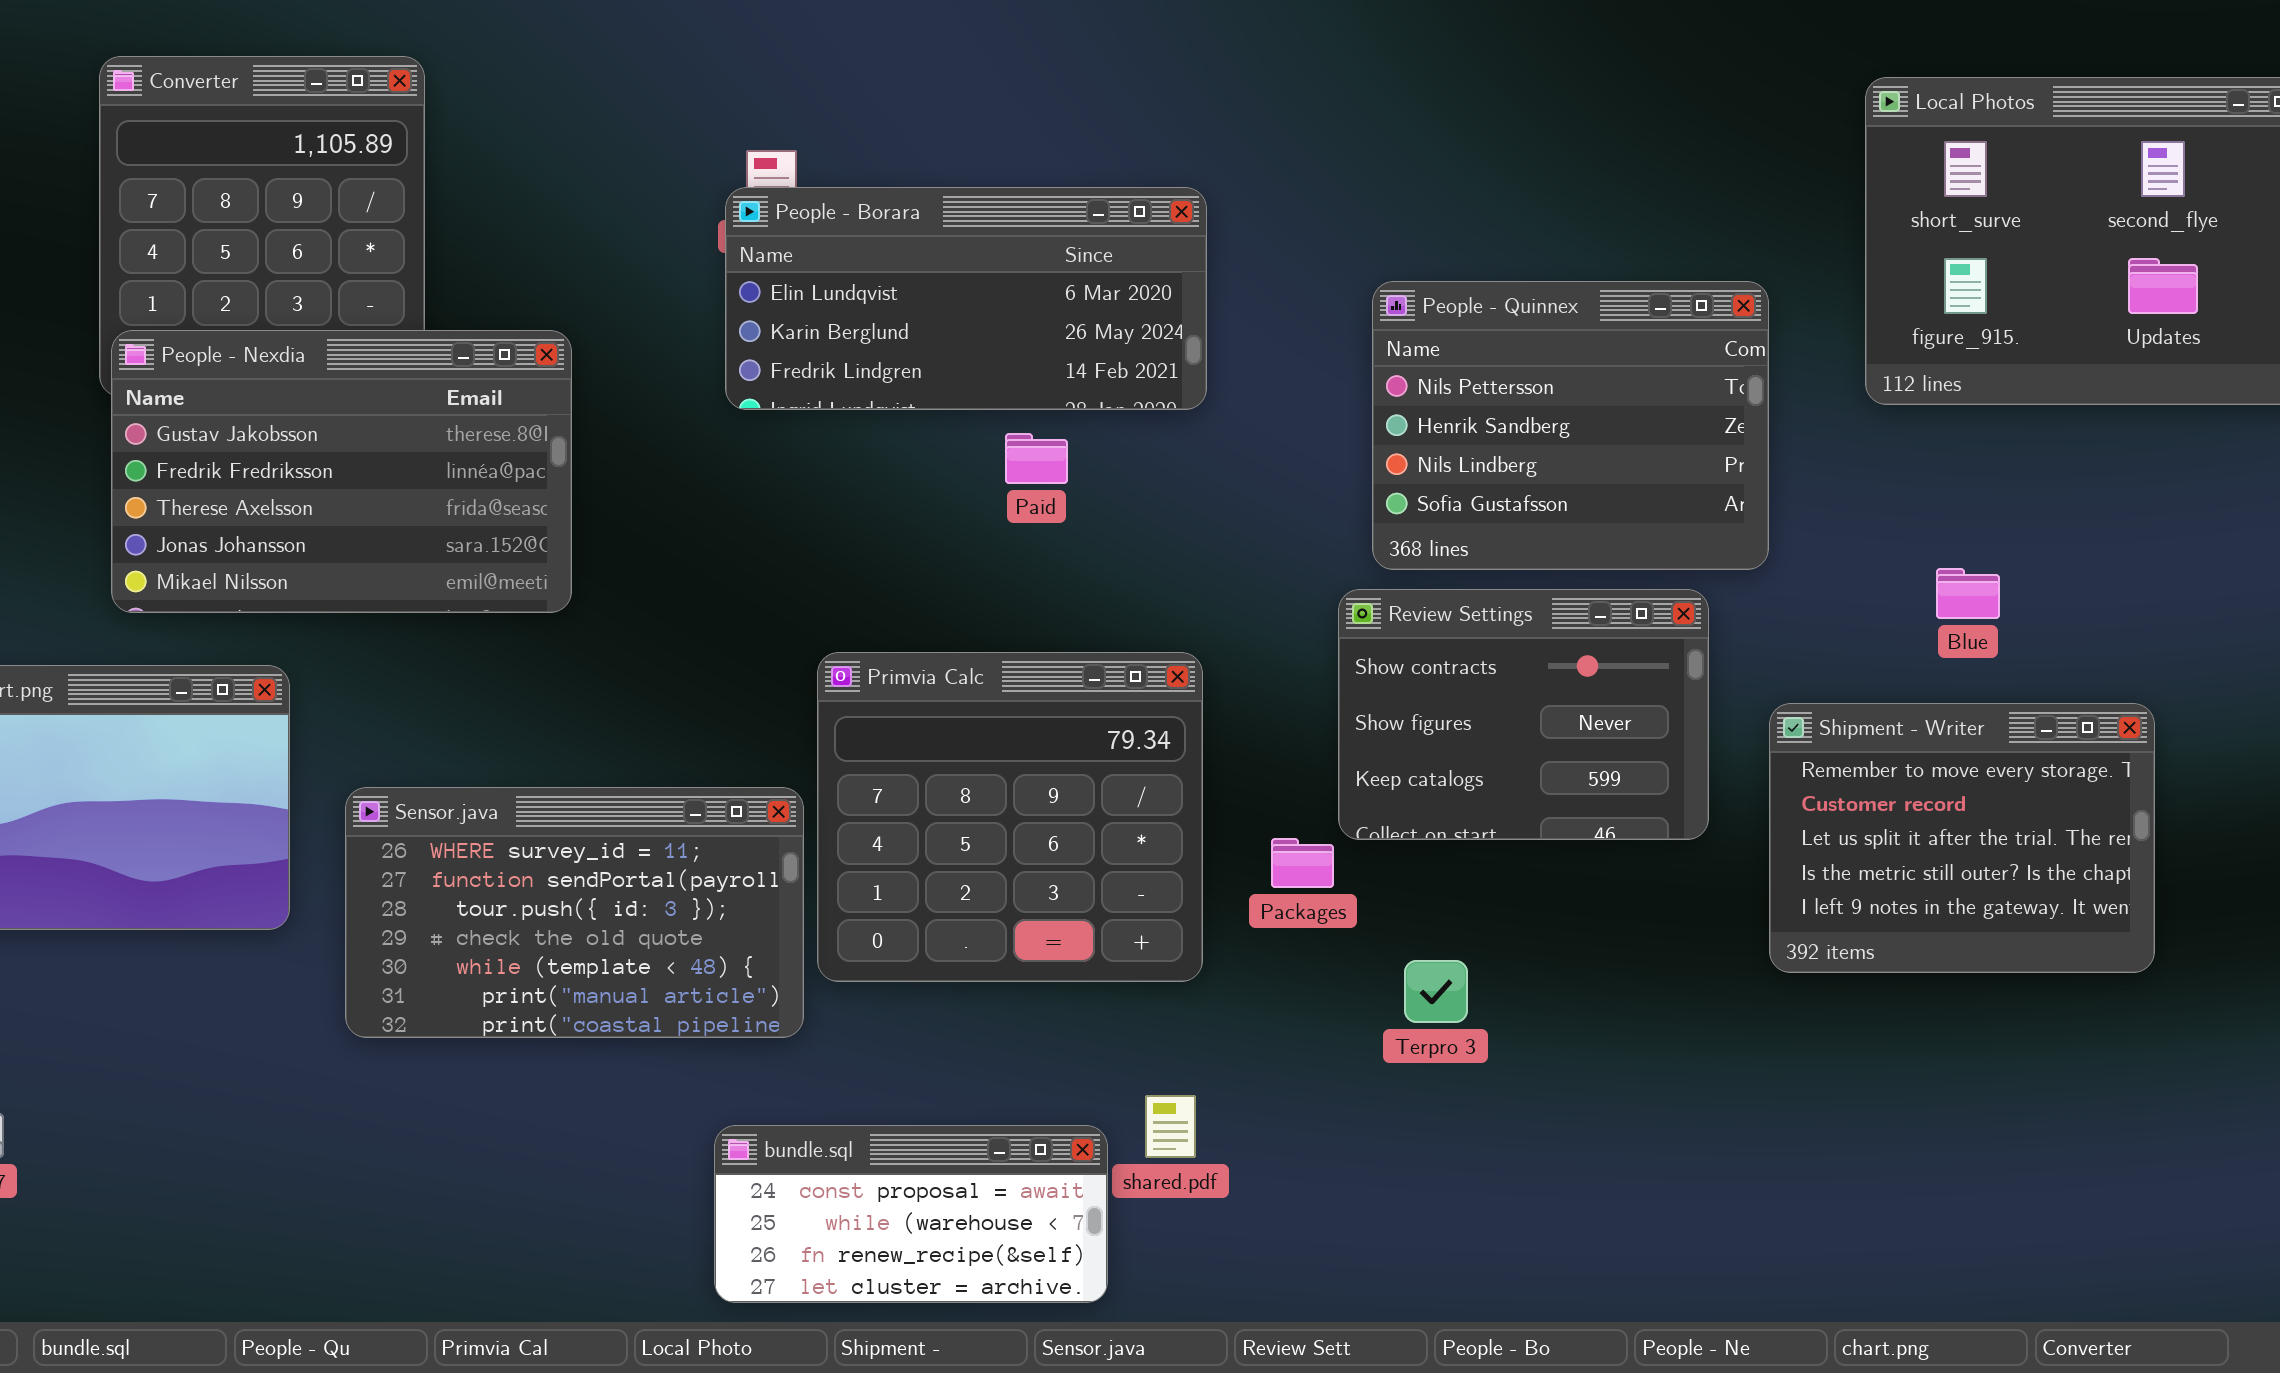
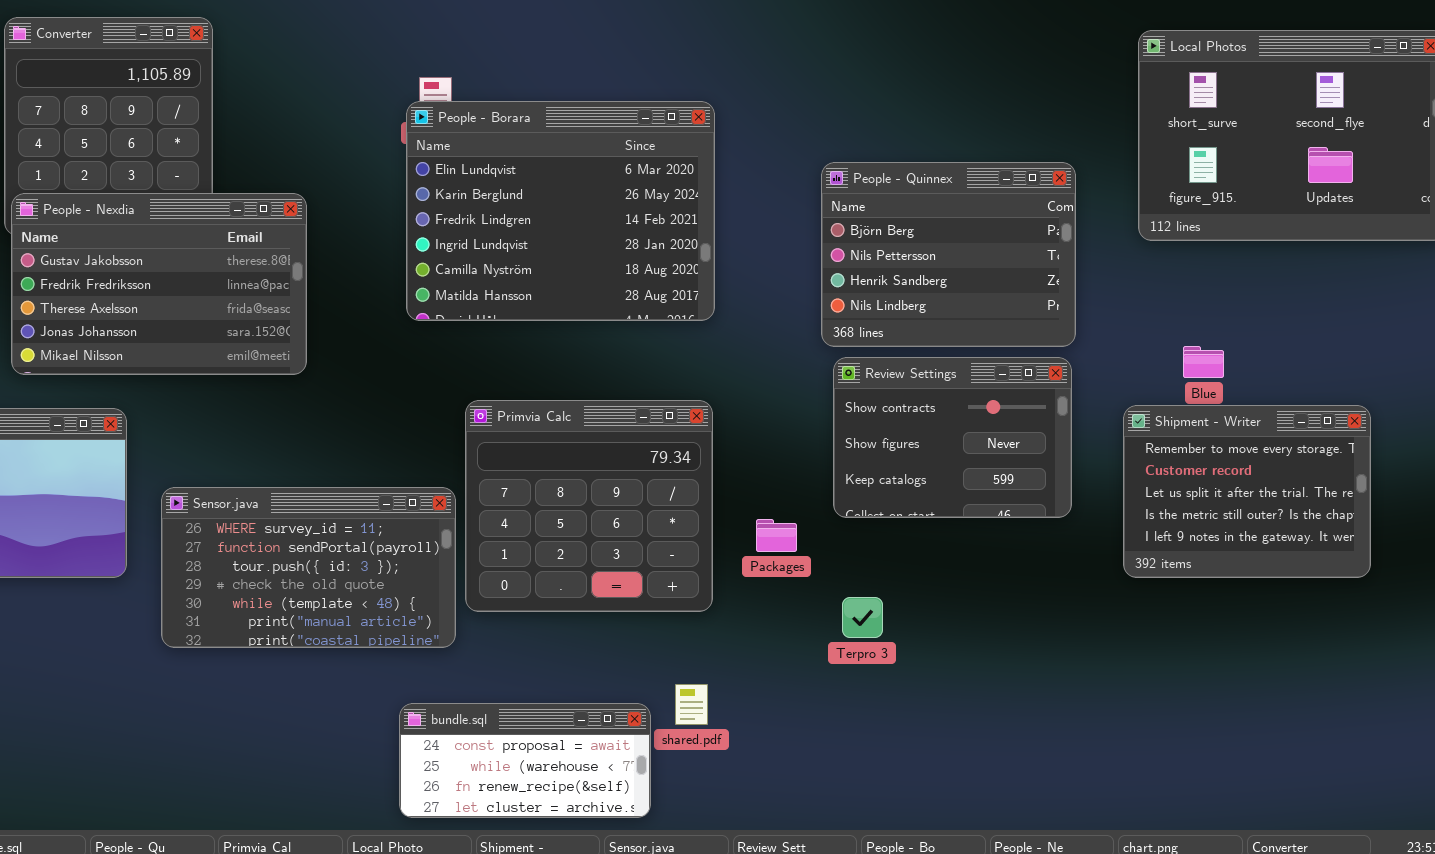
People - Borara: [725,187,1207,410] -> [406,101,715,321], resized
People - Quinnex: [1372,281,1769,570] -> [821,162,1076,347], scrolled up 1 row
Review Settings: [1338,589,1709,840] -> [833,357,1072,518], moved
Shipment - Writer: [1769,703,2155,973] -> [1123,405,1371,578], moved

